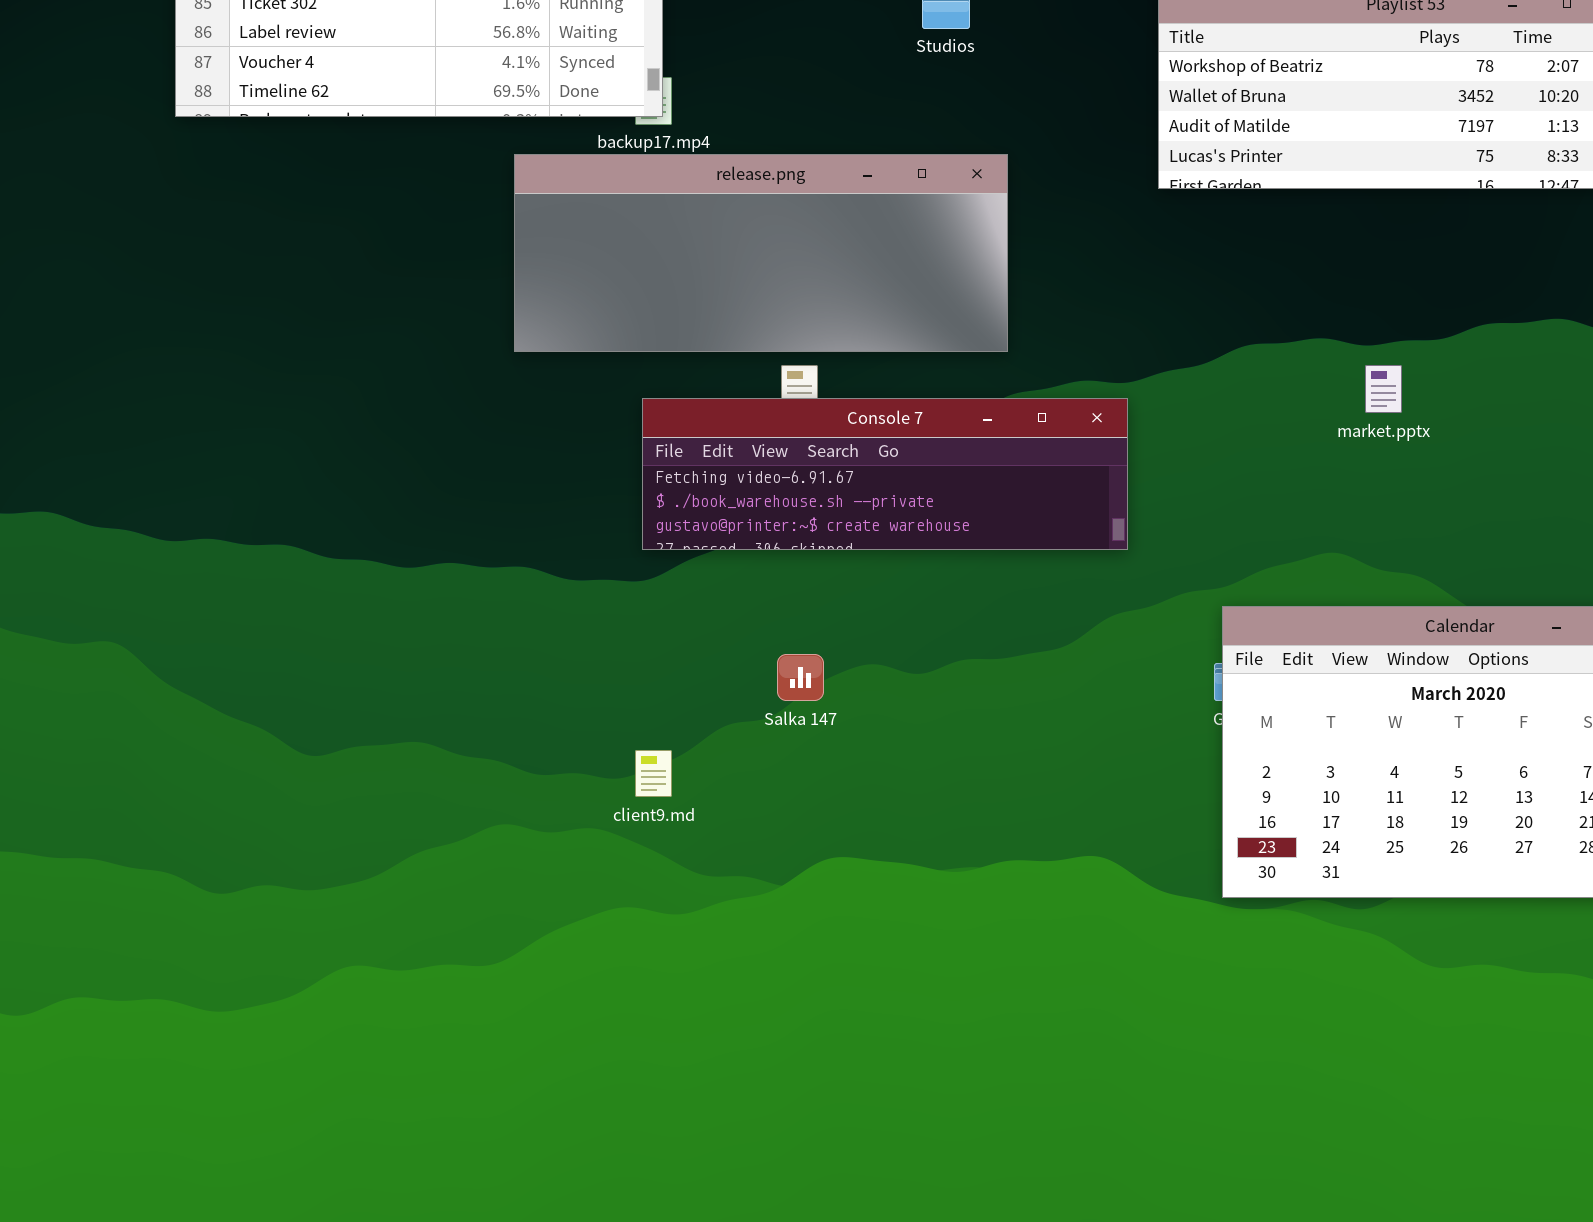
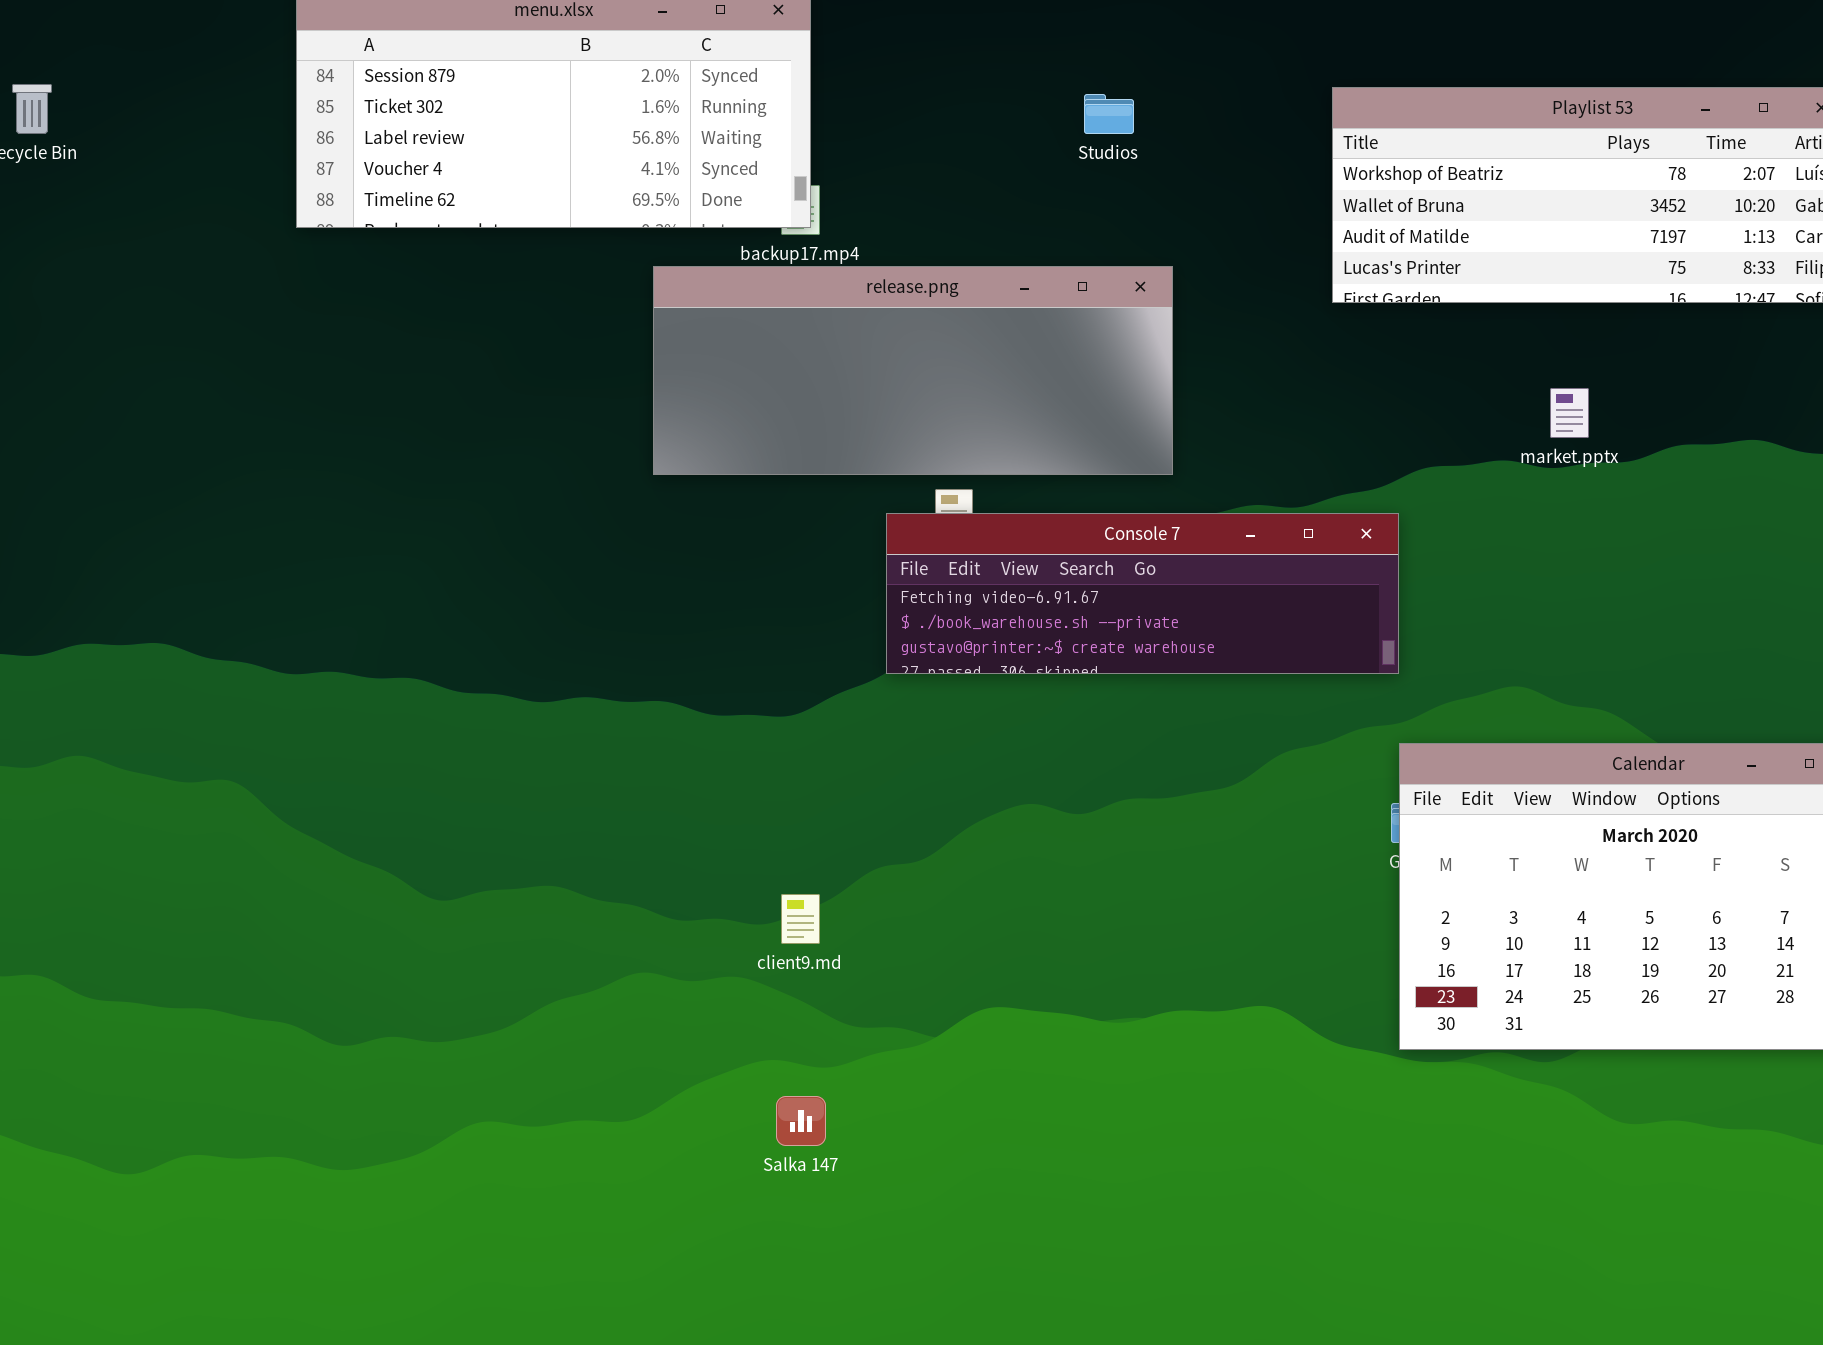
market.pptx: [1365,365,1402,413] -> [1550,388,1589,438], moved
Console 7: [642,398,1128,550] -> [886,513,1399,674], moved
Salka 147: [777,654,824,701] -> [776,1096,826,1146], moved

